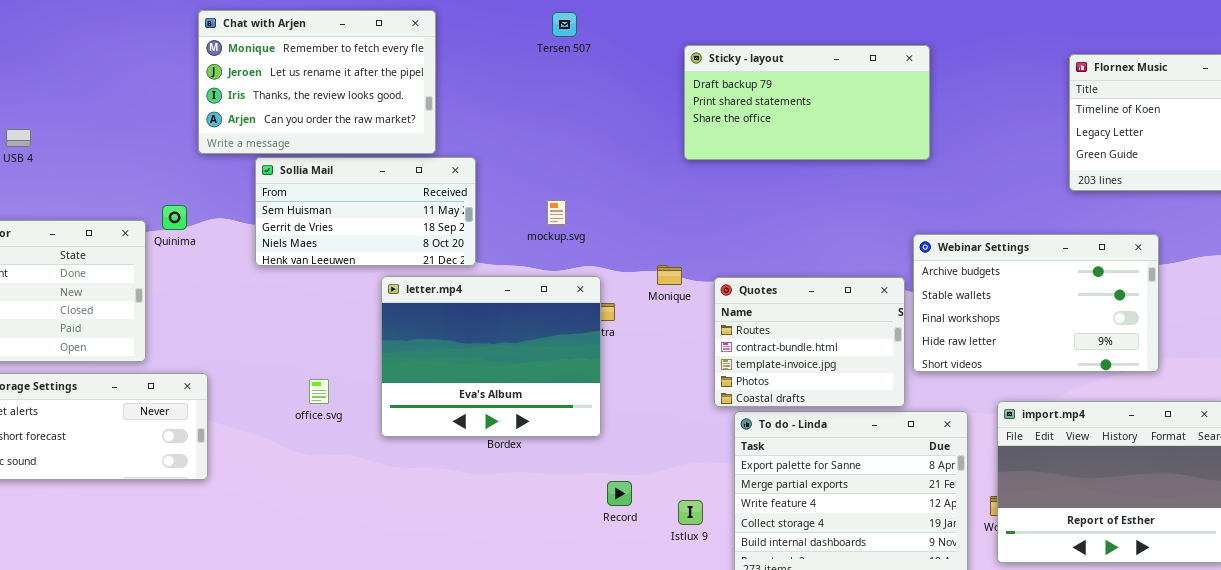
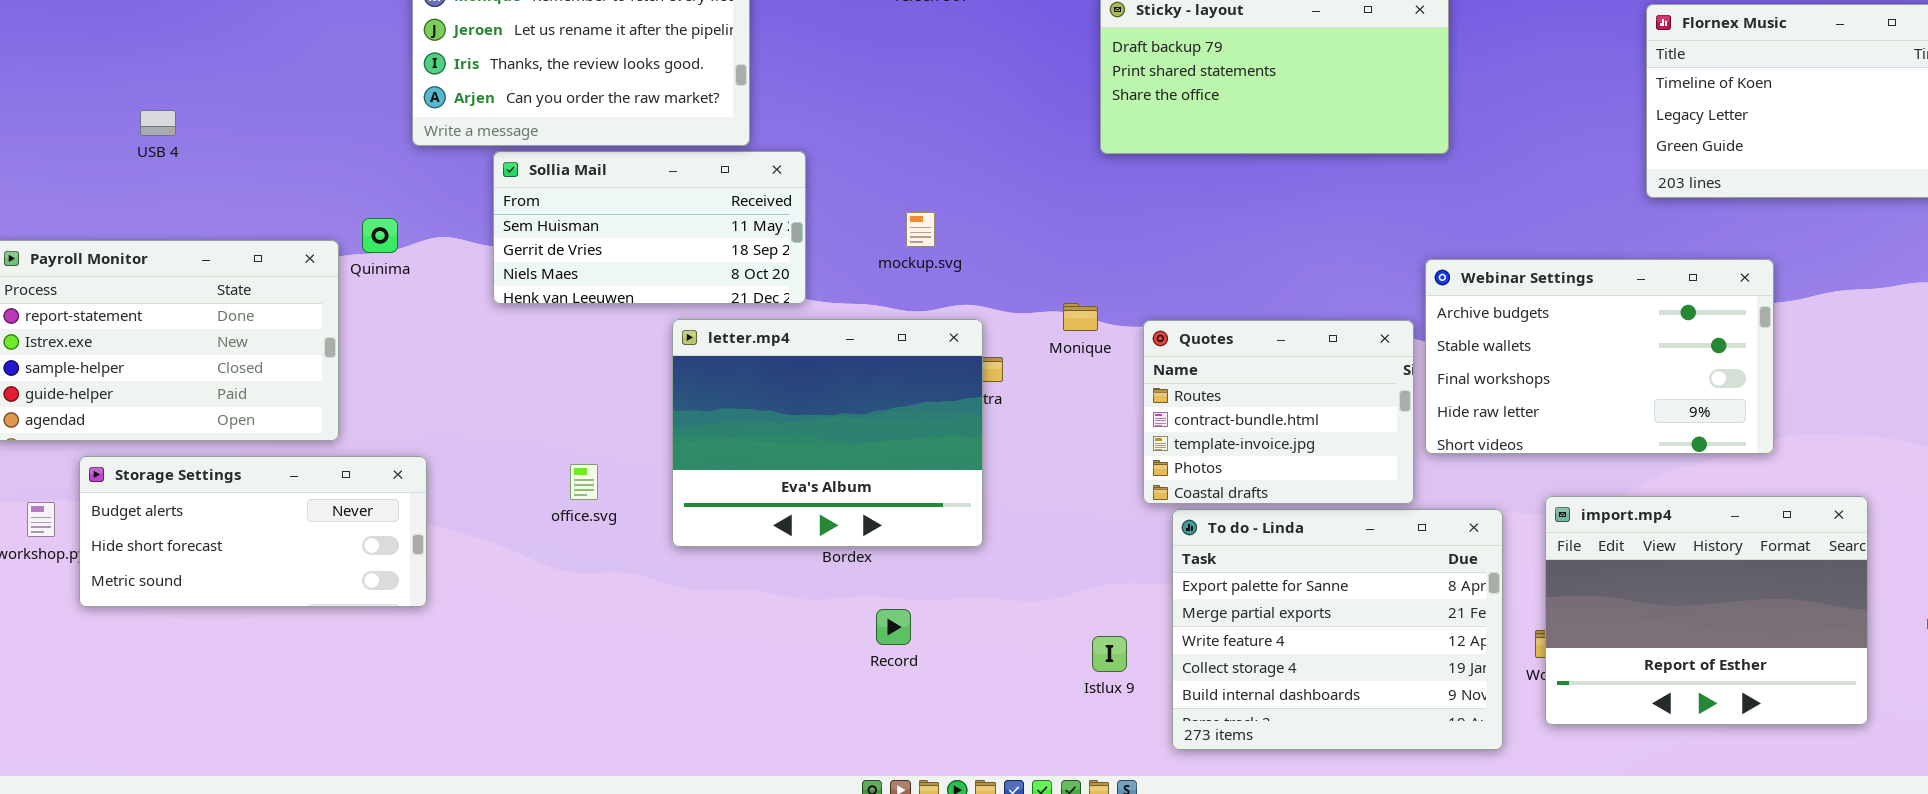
Record: [607,481,632,506] -> [876,609,911,645], moved

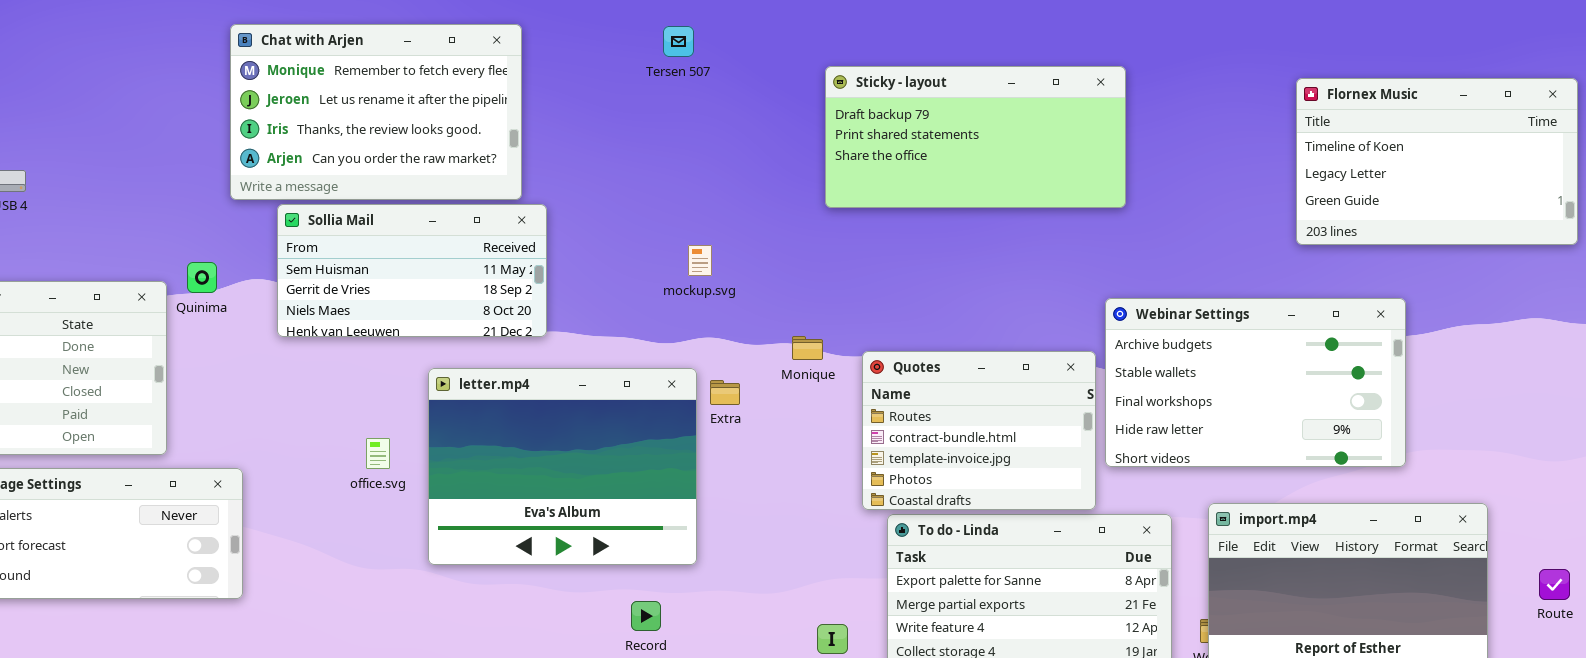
Sollia Mail: [493,151,806,304] -> [277,204,547,337], moved
mockup.svg: [906,212,935,247] -> [688,245,712,276], moved
letter.mp4: [672,319,983,547] -> [428,368,697,565], moved
office.svg: [570,464,598,500] -> [366,438,390,469], moved

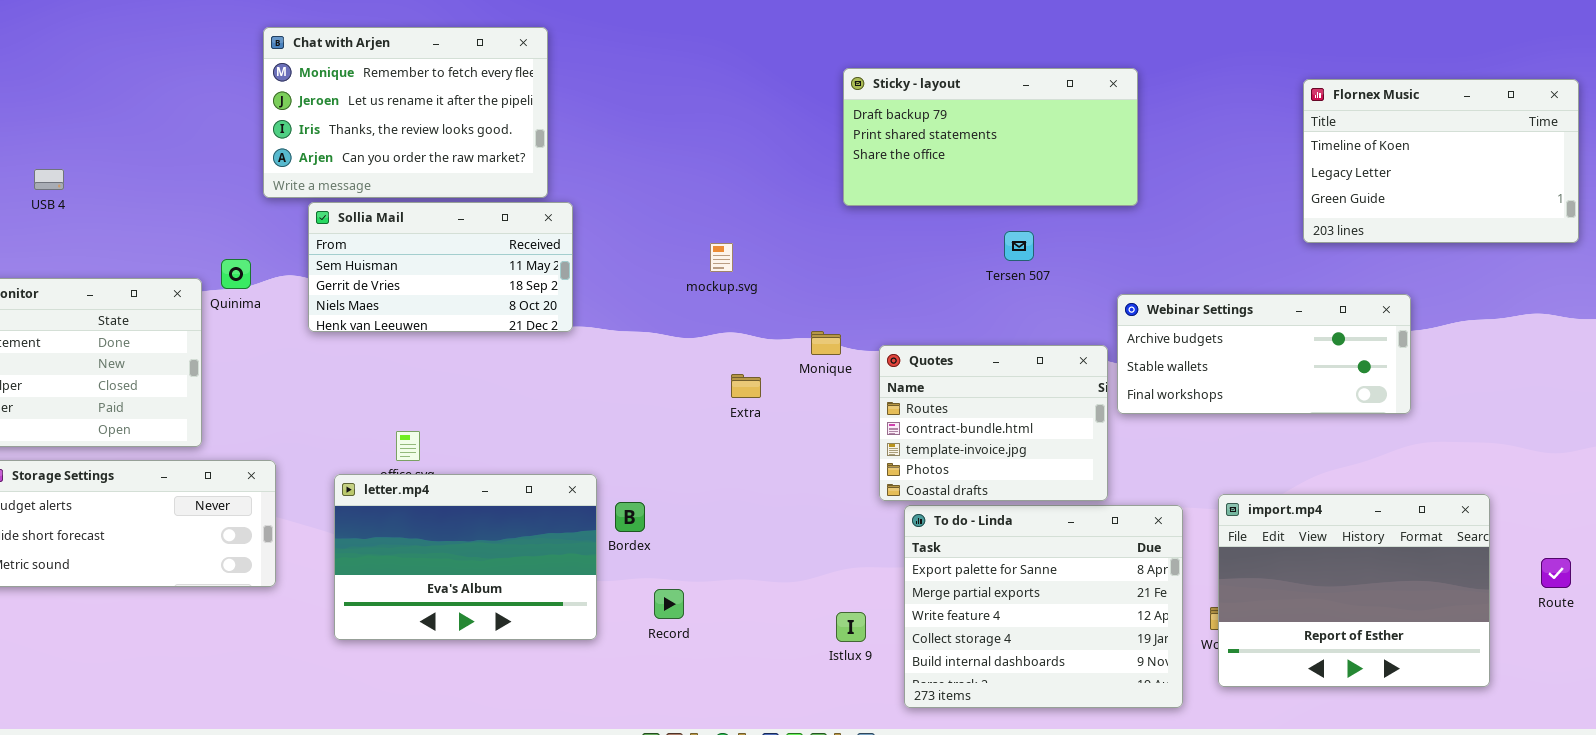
Tersen 507: [663,26,694,57] -> [1004,231,1034,261], moved
Webinar Settings: [1105,298,1406,467] -> [1117,294,1411,414], resized
letter.mp4: [428,368,697,565] -> [334,474,597,640], moved, resized

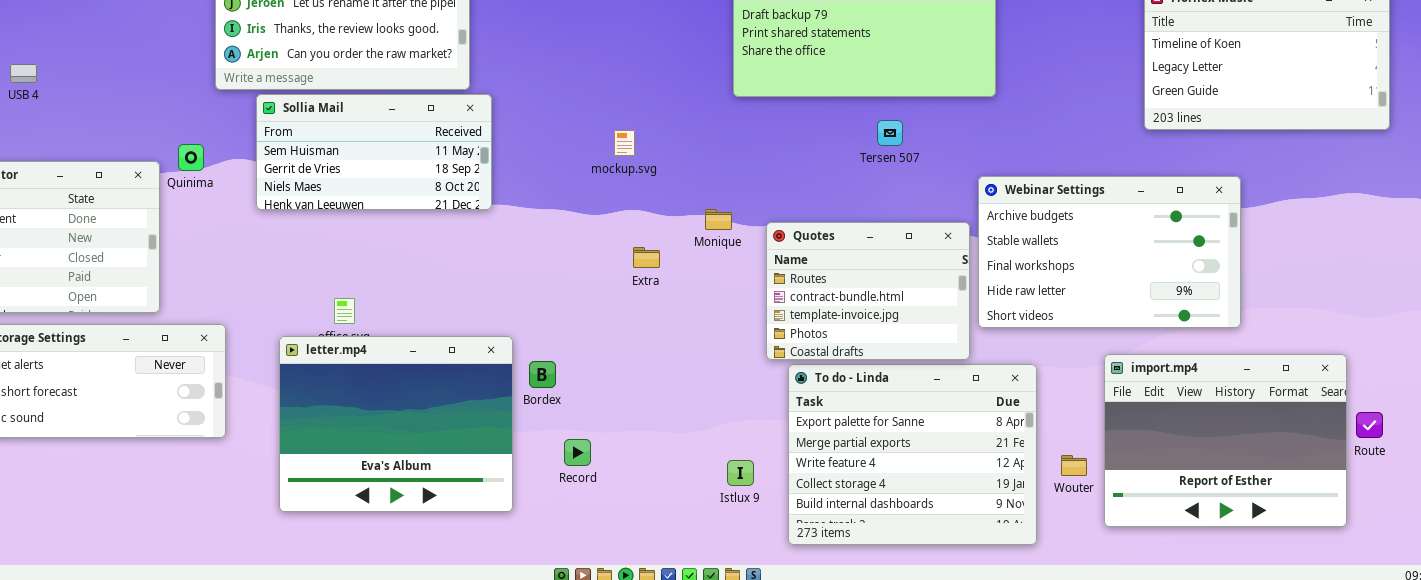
Webinar Settings: [1117,294,1411,414] -> [978,176,1241,328], resized
letter.mp4: [334,474,597,640] -> [279,336,513,512], resized
import.mp4: [1218,494,1490,687] -> [1104,354,1347,527], moved

